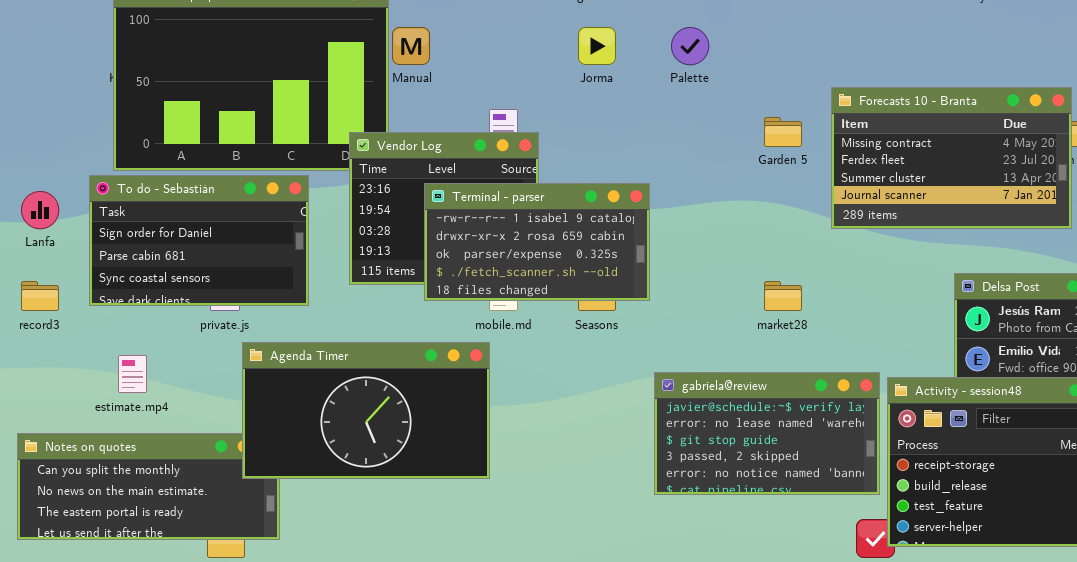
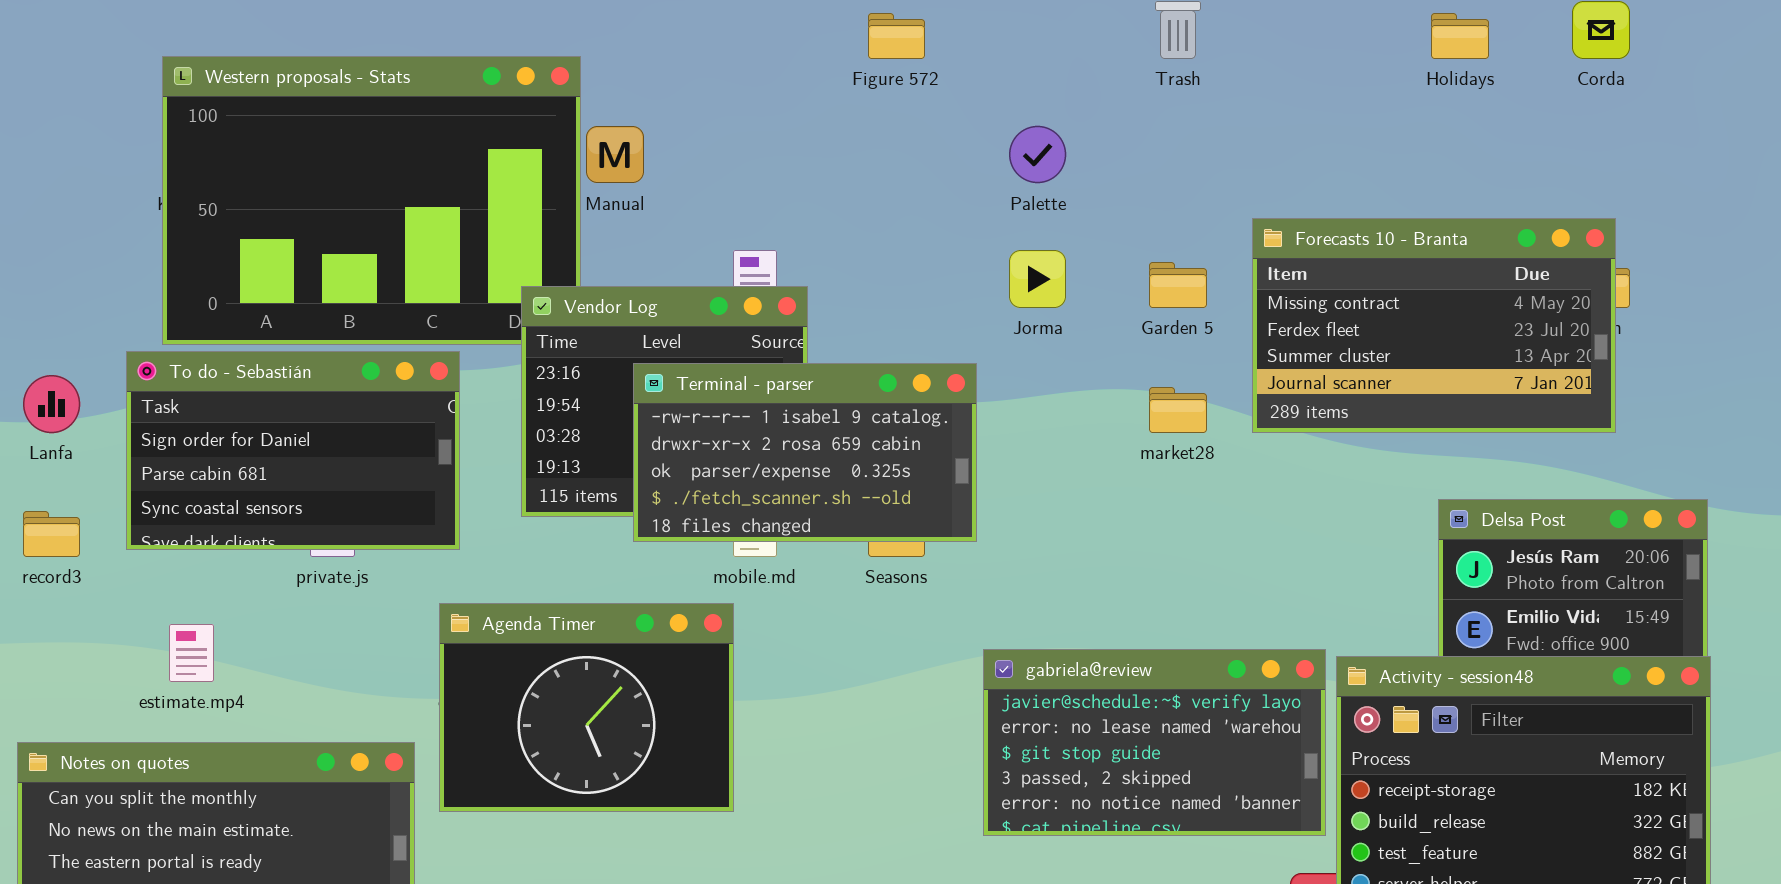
Jorma: [578,27,616,65] -> [1009,250,1066,308], moved
market28: [764,281,802,311] -> [1149,387,1207,433], moved
Agenda Timer: [242,342,490,479] -> [439,603,734,812], resized

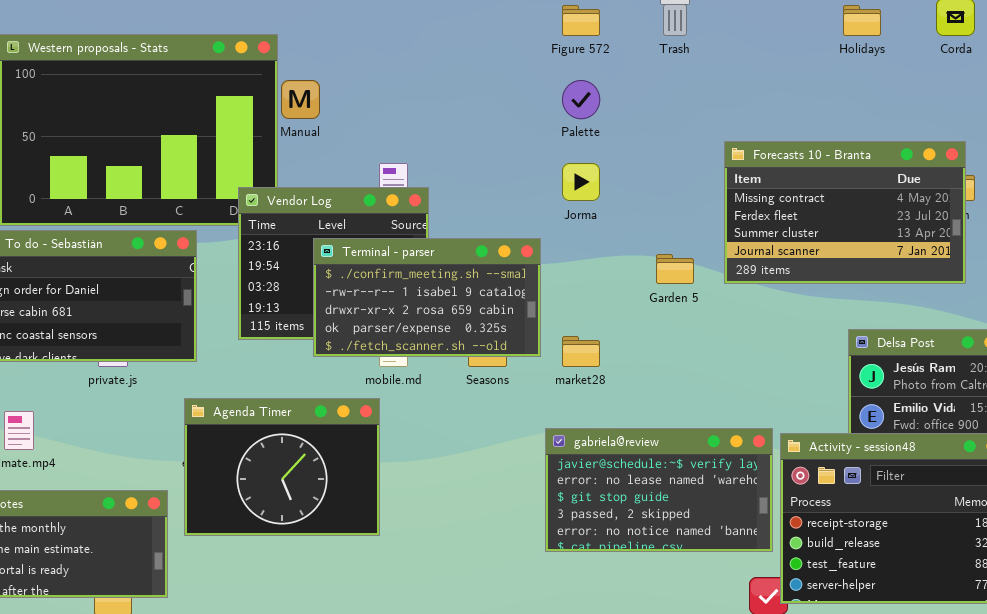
Figure 572: [868,13,925,59] -> [562,5,600,36], moved
Garden 5: [1149,262,1207,308] -> [656,254,694,284], moved
Terminal - parser: [633,363,977,542] -> [313,238,541,357], scrolled up 1 row
market28: [1149,387,1207,433] -> [562,336,600,367], moved

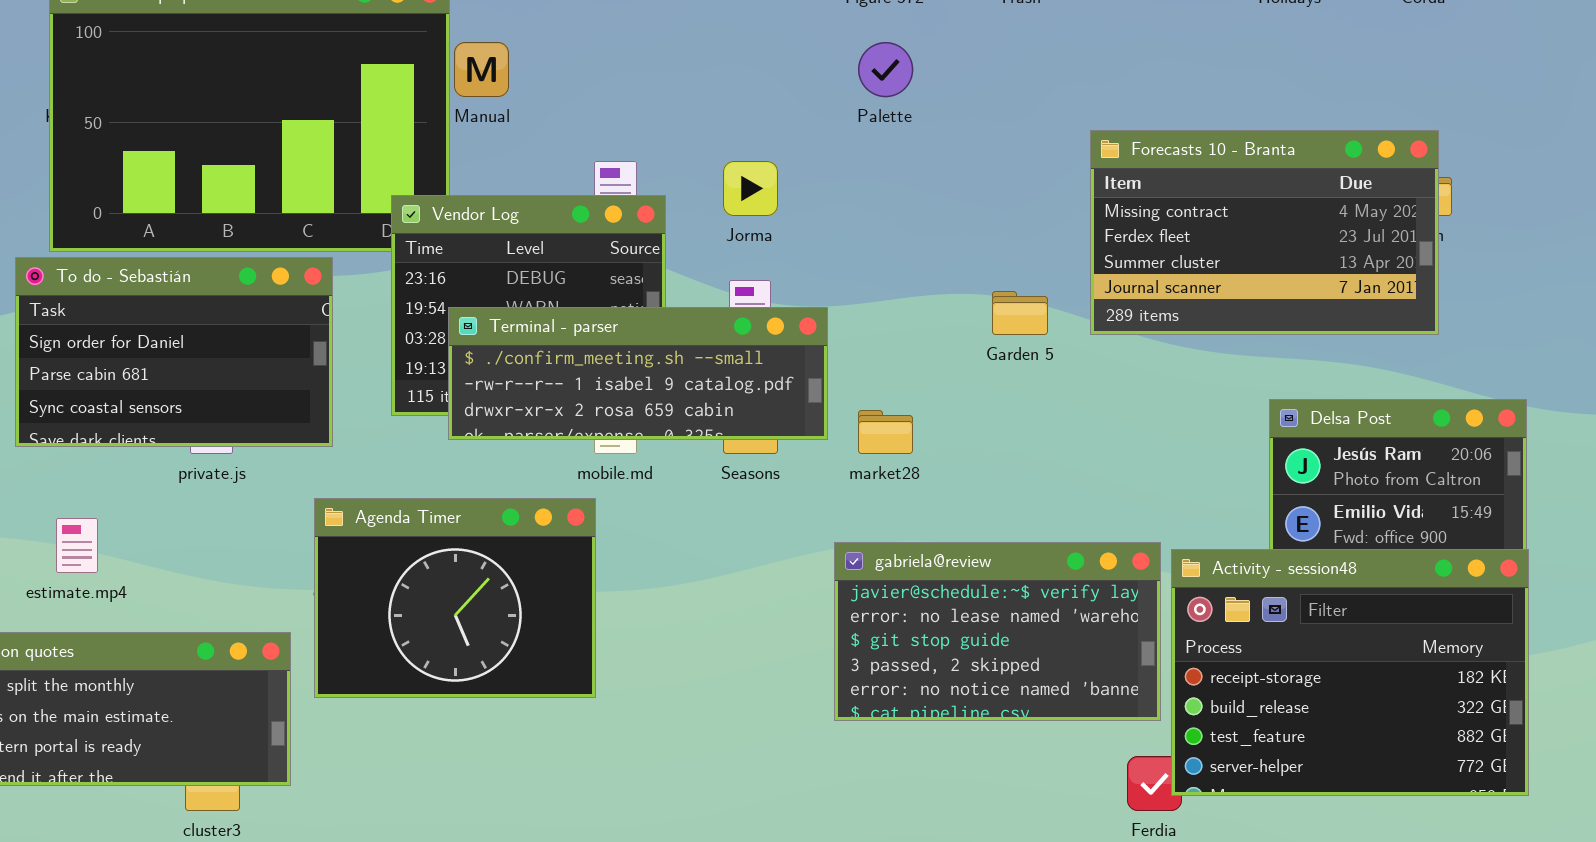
Jorma: [562,163,600,201] -> [723,161,778,216], moved
Terminal - parser: [313,238,541,357] -> [448,307,828,440], resized

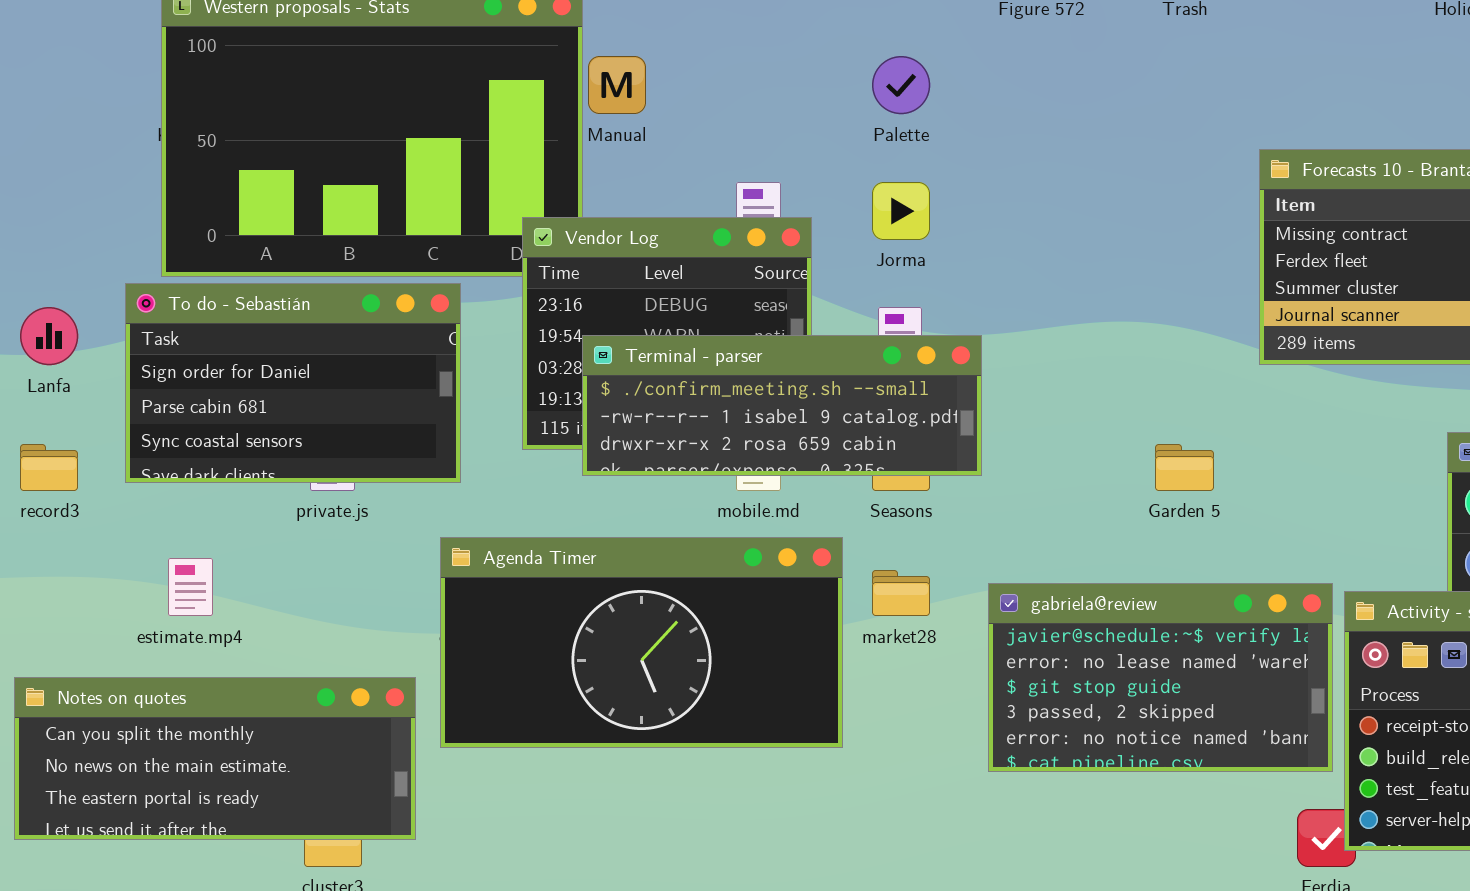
Palette: [858,42,913,97] -> [872,56,930,114], moved
Garden 5: [992,291,1048,335] -> [1155,444,1214,491], moved
market28: [858,410,913,454] -> [872,570,930,616], moved
Agenda Timer: [314,498,596,698] -> [440,537,843,748], resized

